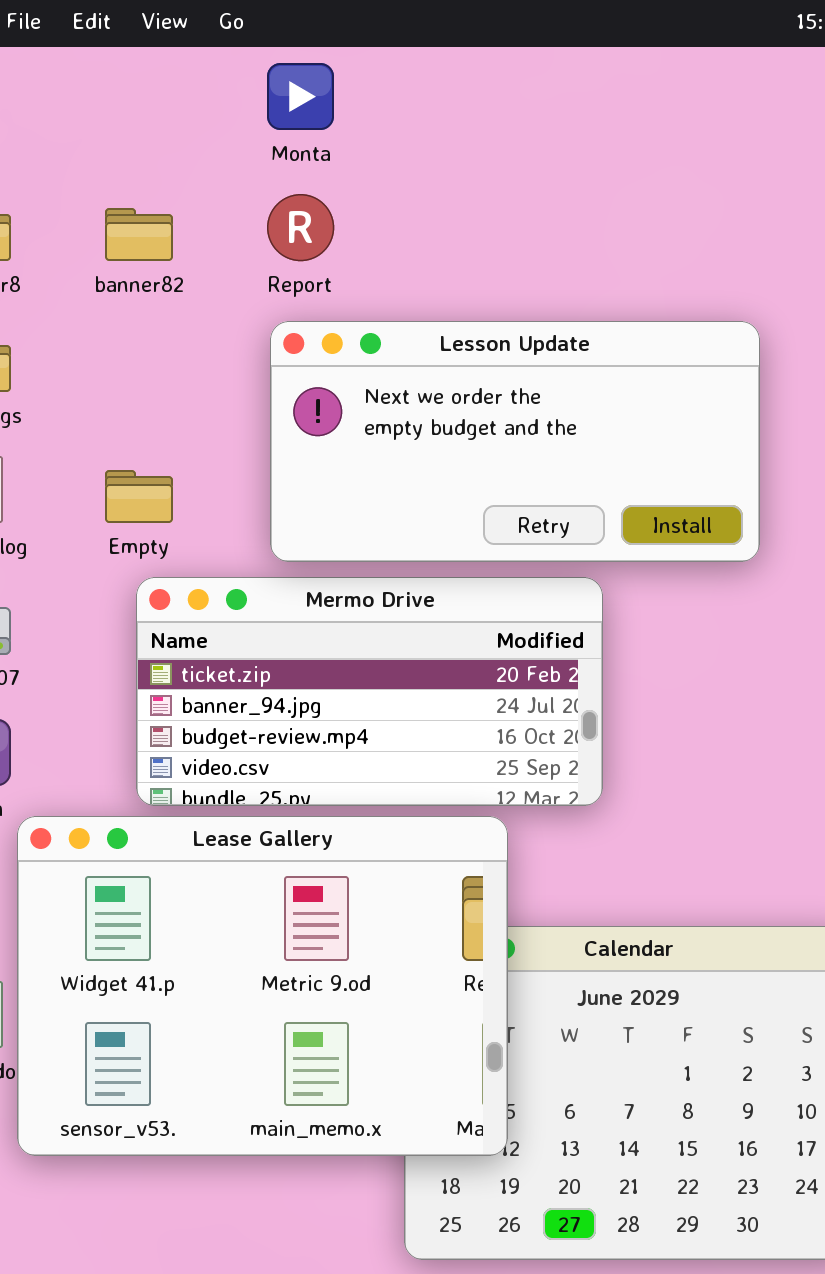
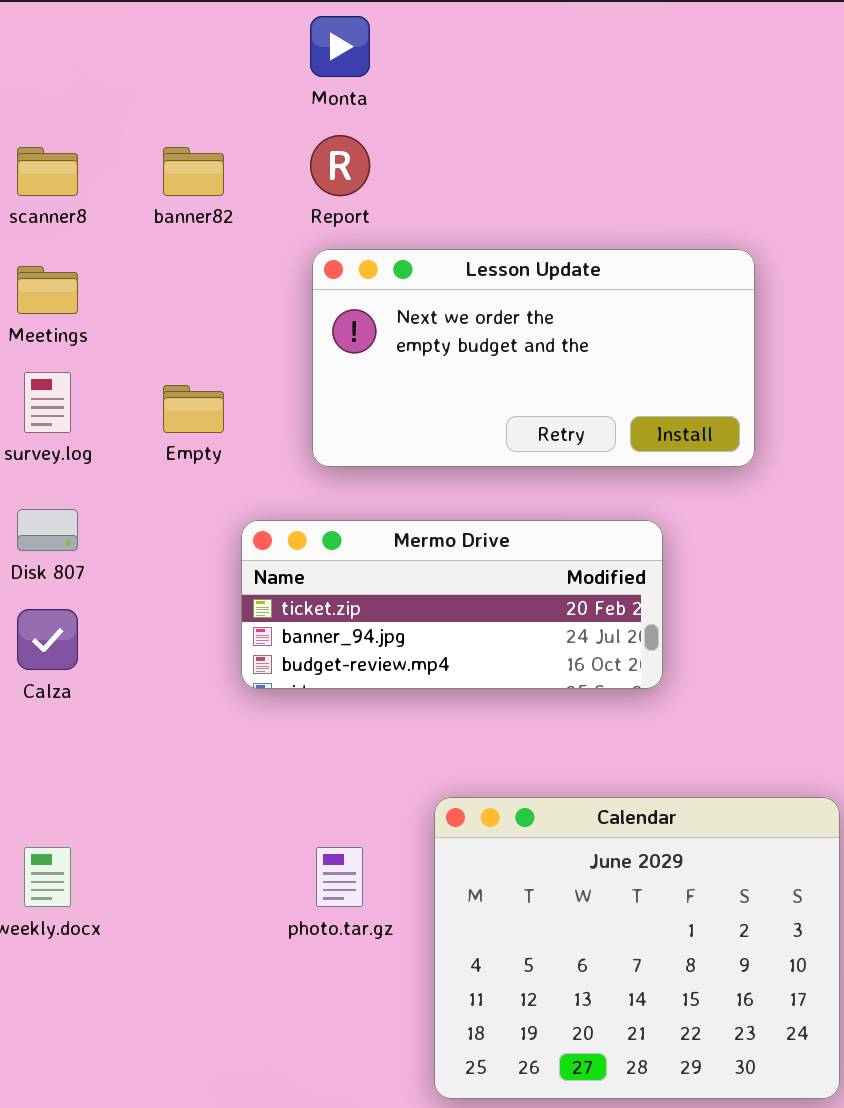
Mermo Drive: [136,577,603,806] -> [241,520,663,689], moved, resized
Lease Gallery: [17,816,508,1156] -> none, closed

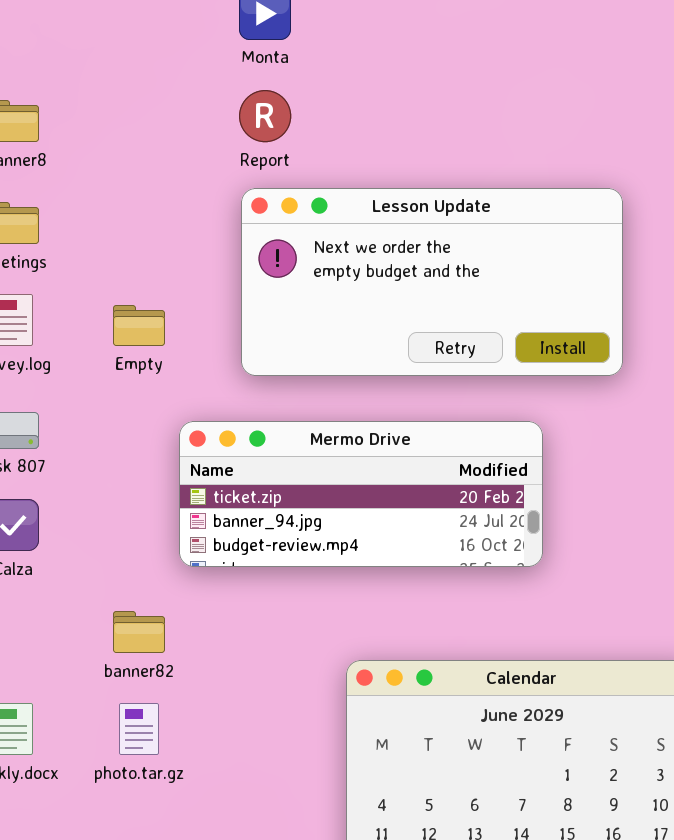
banner82: [163,147,224,196] -> [113,611,165,653], moved
photo.tar.gz: [316,847,363,907] -> [119,703,159,755], moved

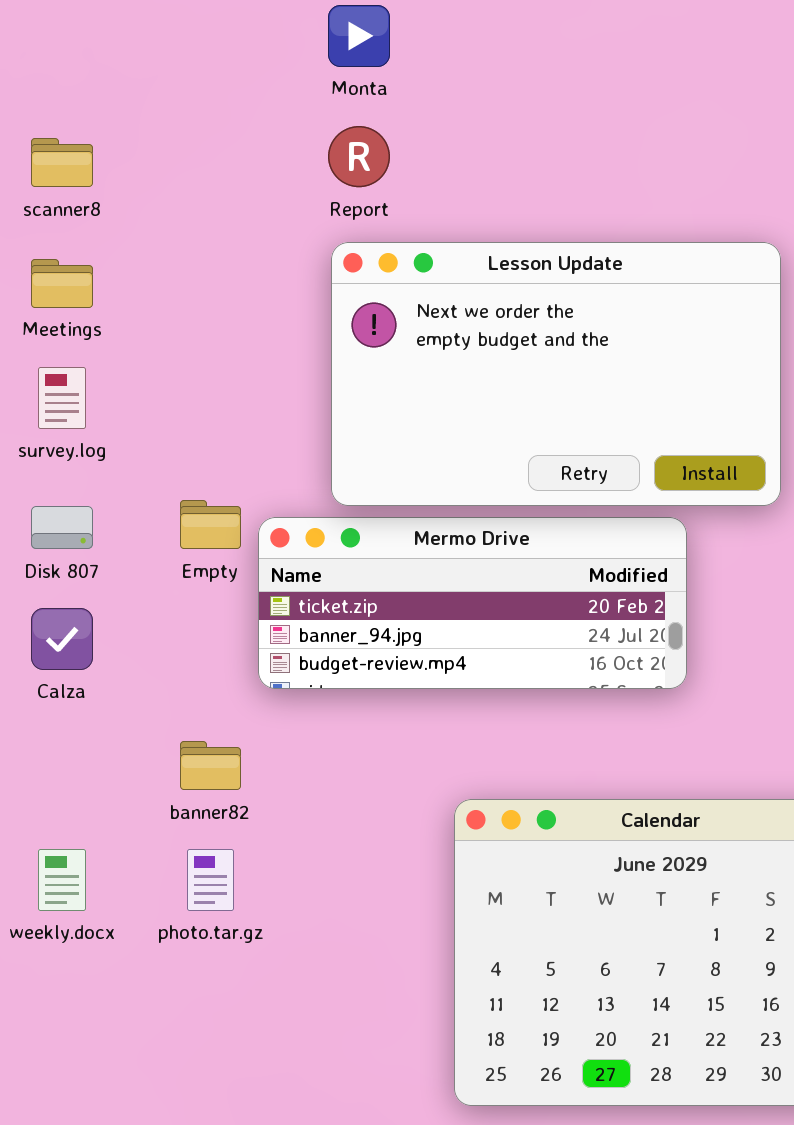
Lesson Update: [241,188,623,376] -> [331,242,781,506], resized
Empty: [113,305,165,346] -> [180,500,241,549], moved

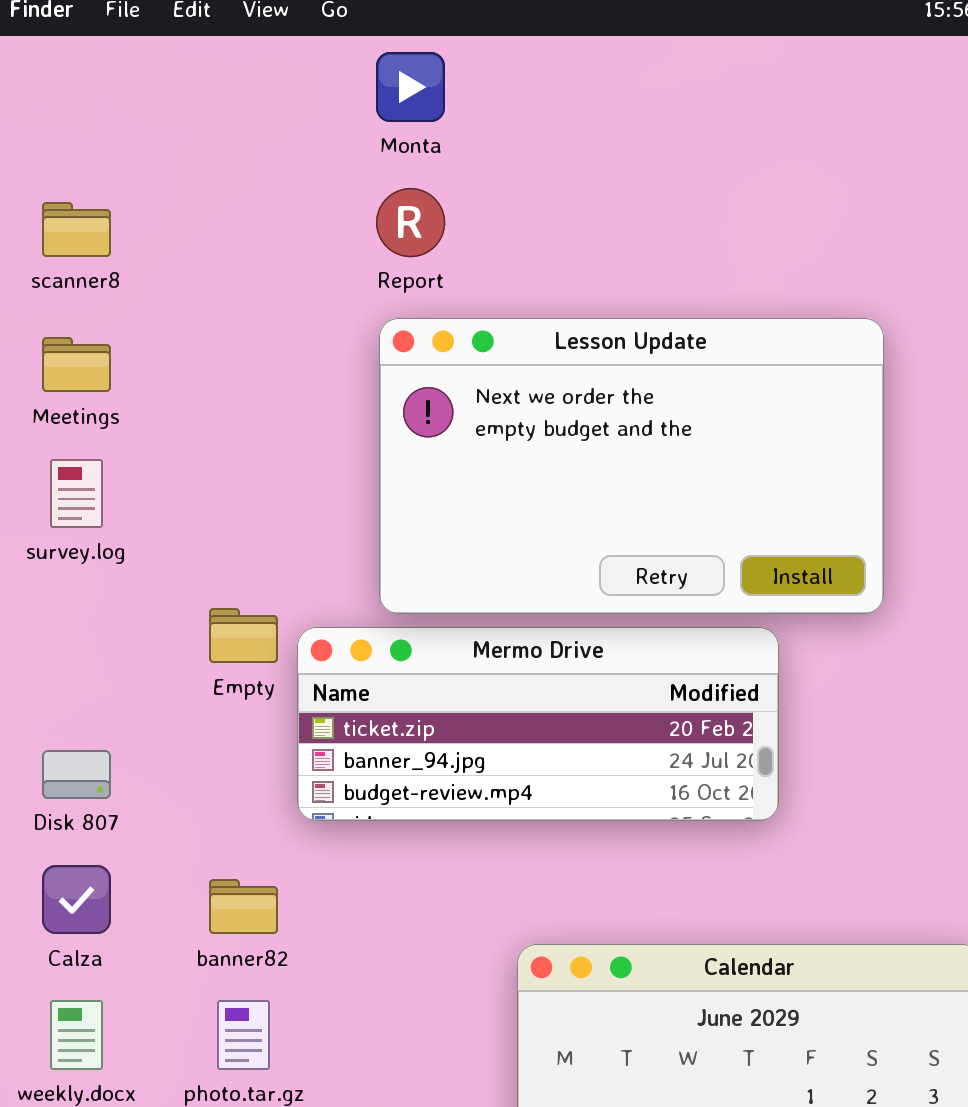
Disk 807: [31,506,93,549] -> [42,750,111,799], moved
Calza: [31,608,93,670] -> [42,865,111,934], moved

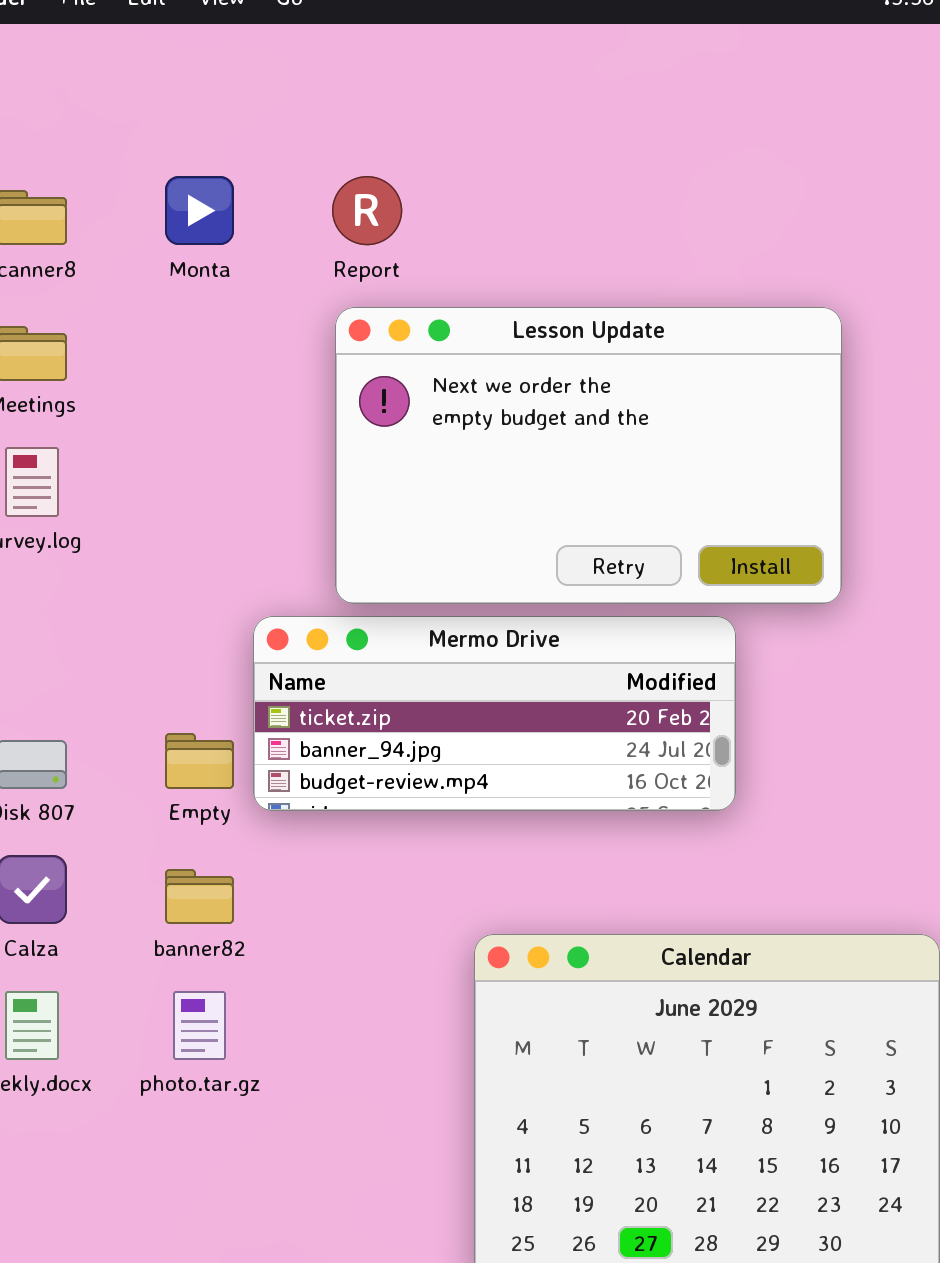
Monta: [376,52,445,122] -> [165,176,234,245], moved
Empty: [209,608,278,663] -> [165,733,234,789], moved

